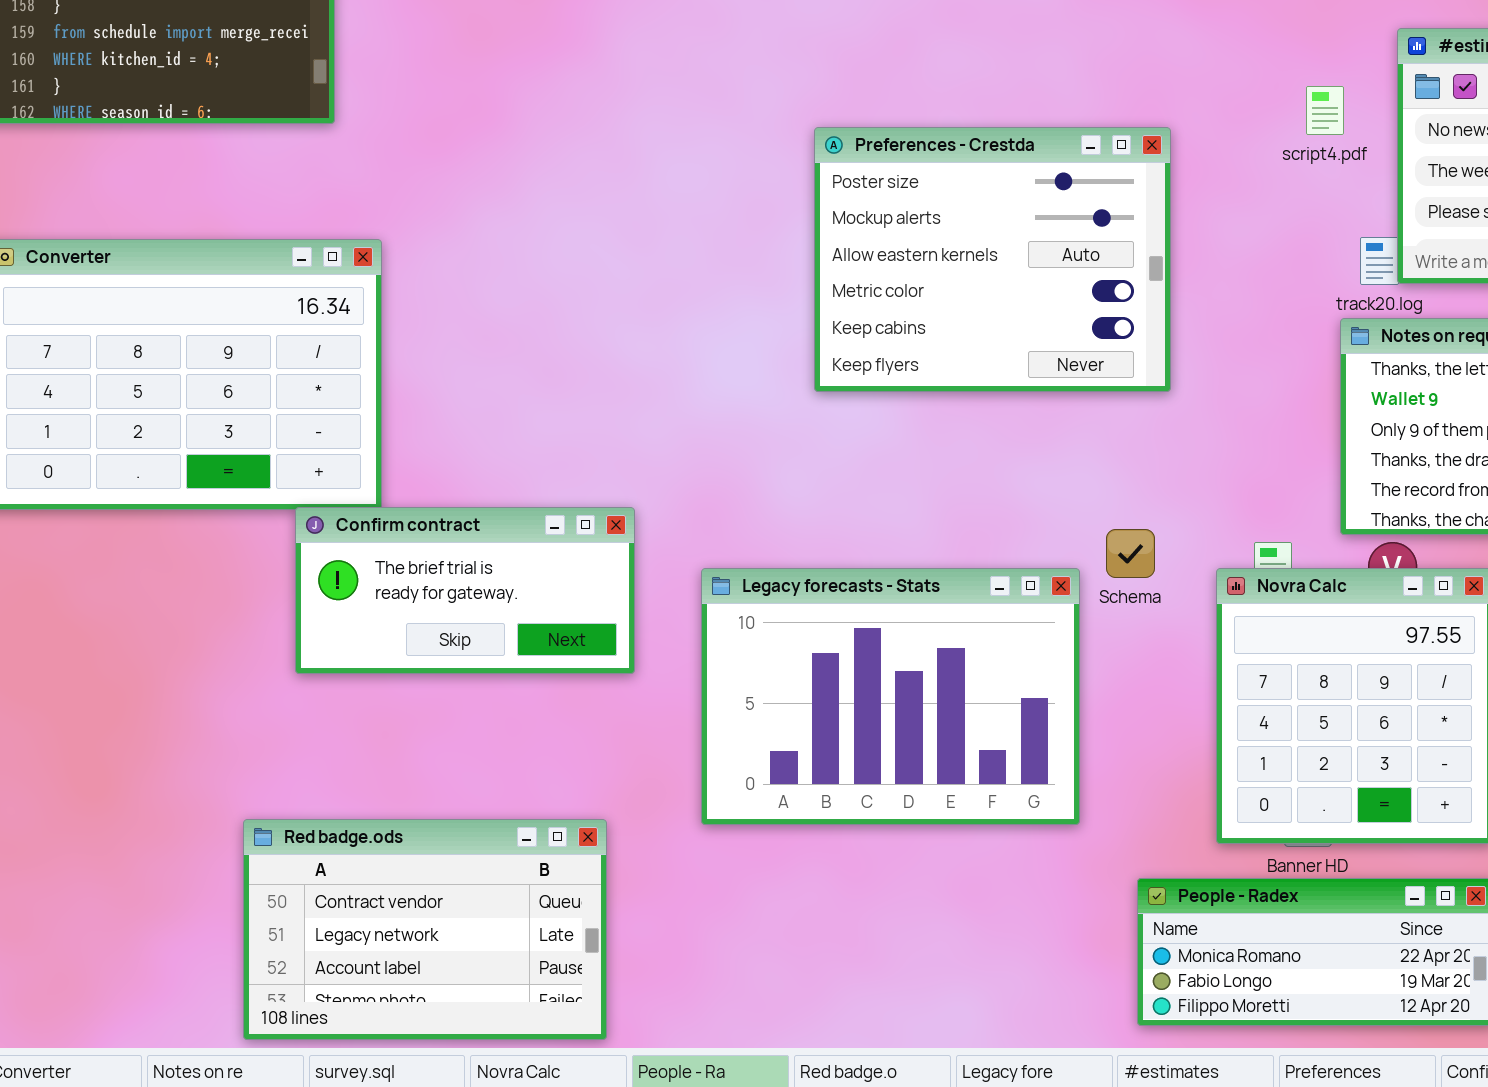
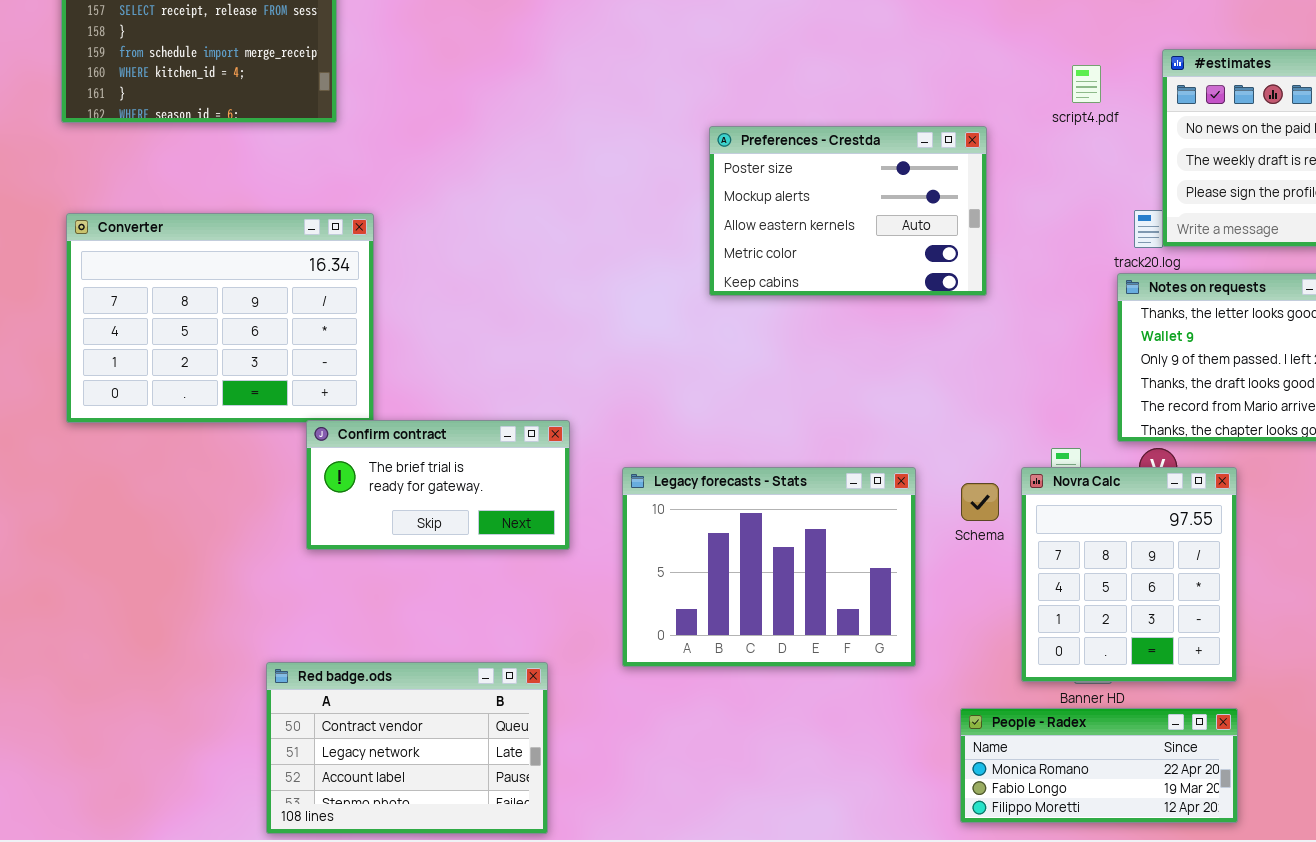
script4.pdf: [1306,86,1344,135] -> [1072,65,1101,103], moved
Preferences - Crestda: [814,127,1171,392] -> [709,126,987,296], resized
Schema: [1106,529,1155,578] -> [961,483,999,521], moved

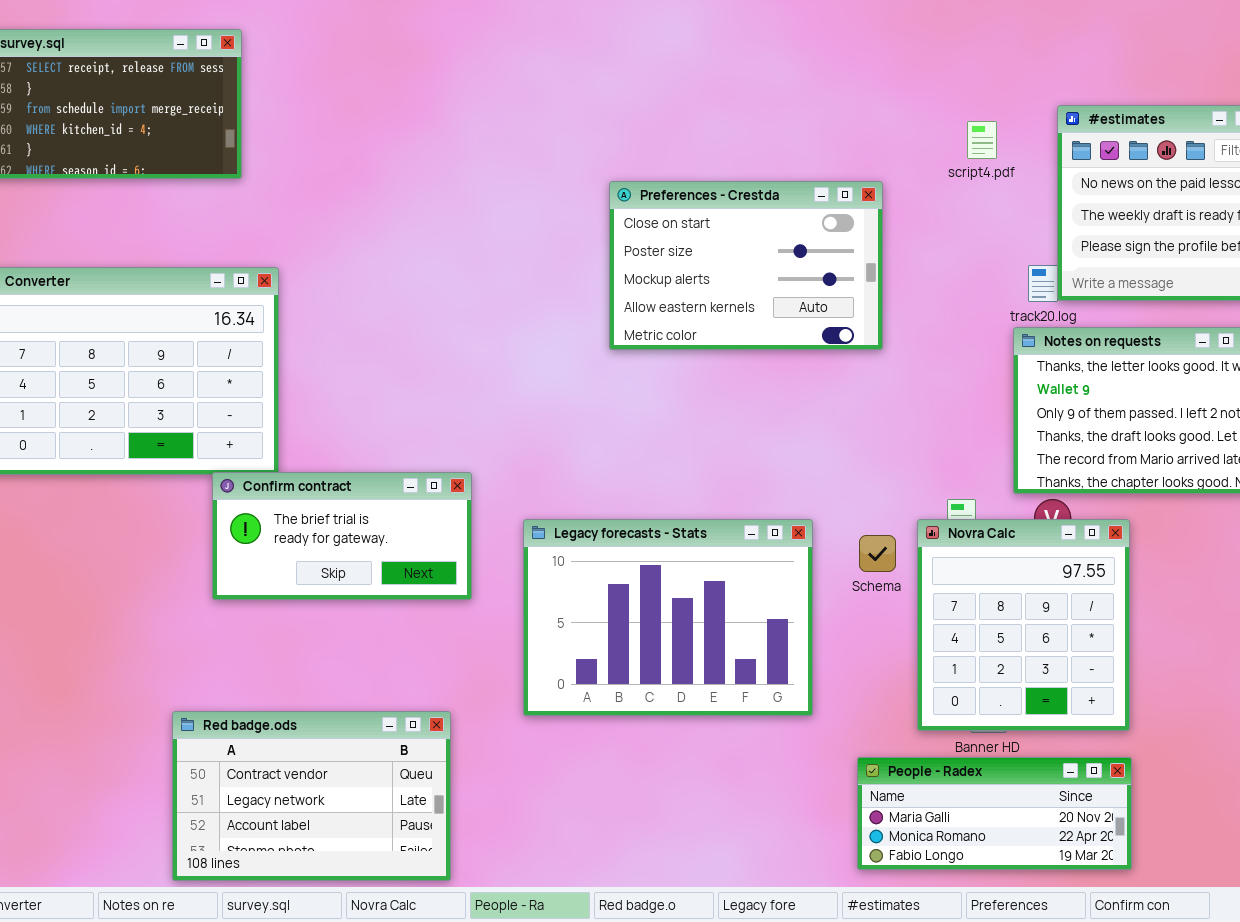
Preferences - Crestda: [709,126,987,296] -> [609,181,883,350], scrolled up 1 row
People - Radex: [960,708,1238,823] -> [857,757,1132,870], scrolled up 1 row

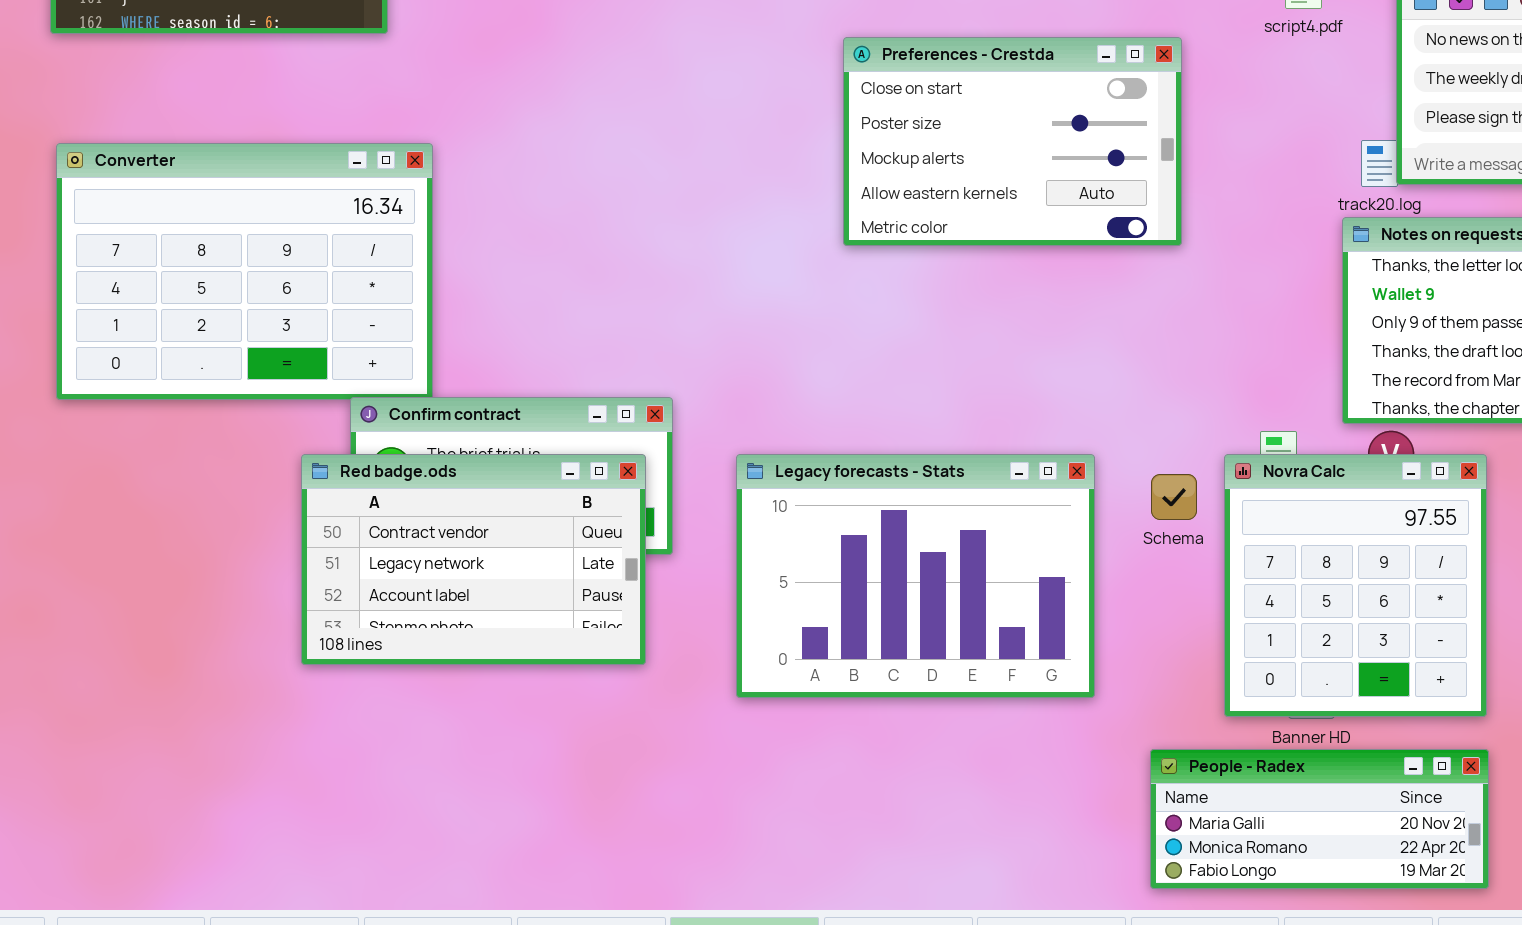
Red badge.ods: [172,711,451,881] -> [301,454,646,665], moved

